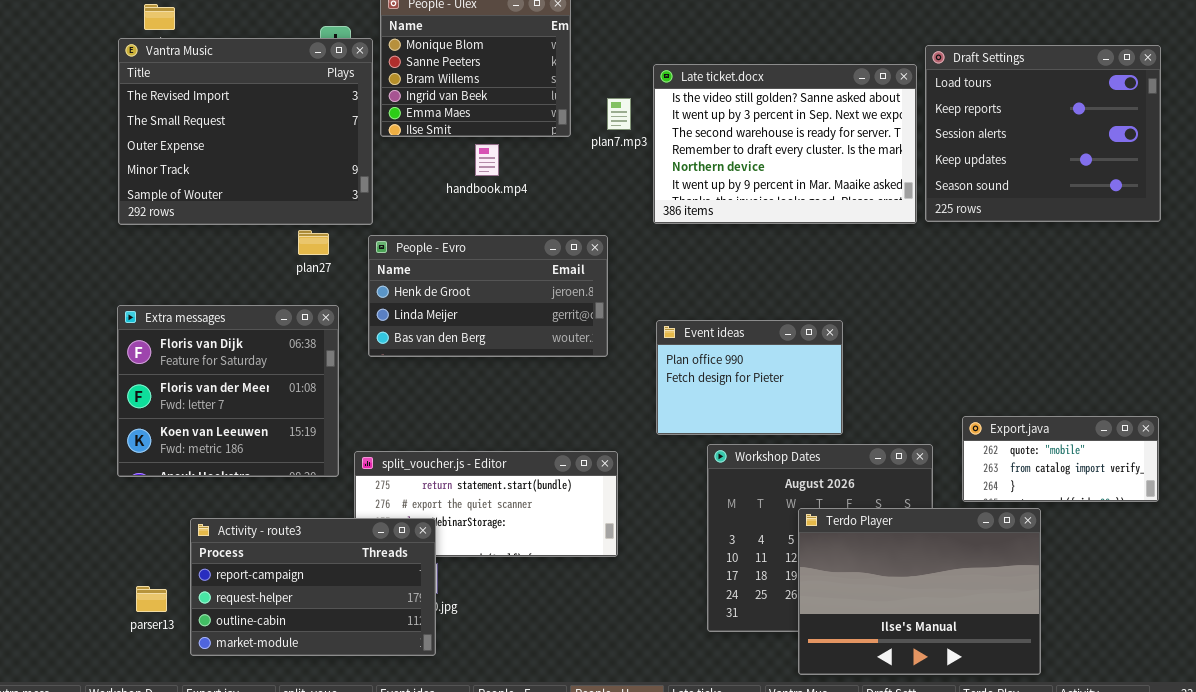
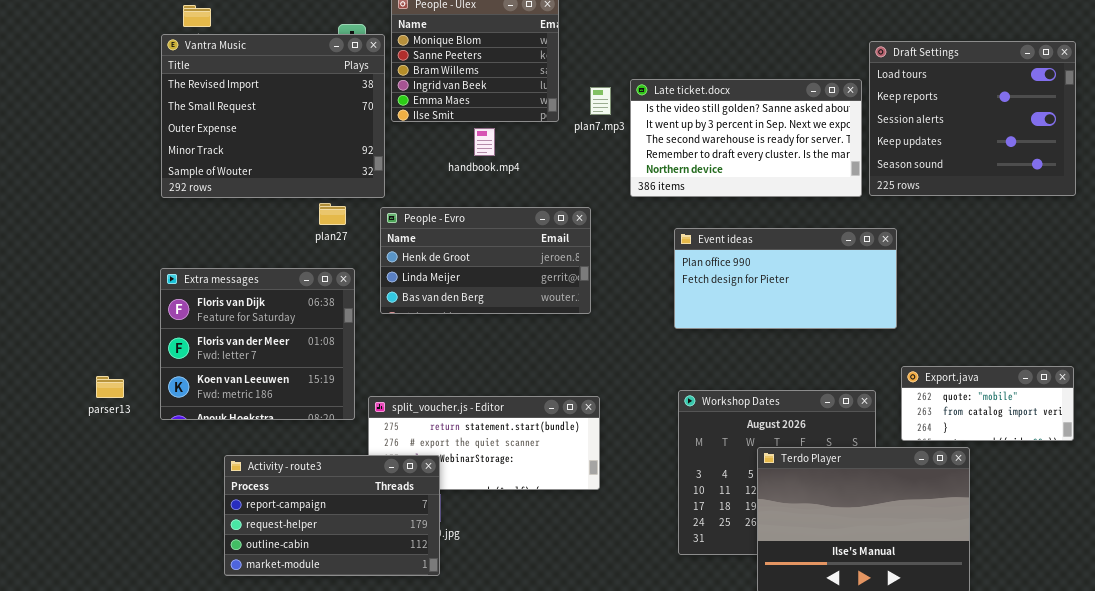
Late ticket.docx: [653,64,917,224] -> [630,79,862,197], resized
Event ideas: [656,320,843,435] -> [674,228,897,329], moved, resized
parser13: [136,586,167,612] -> [96,376,124,398], moved

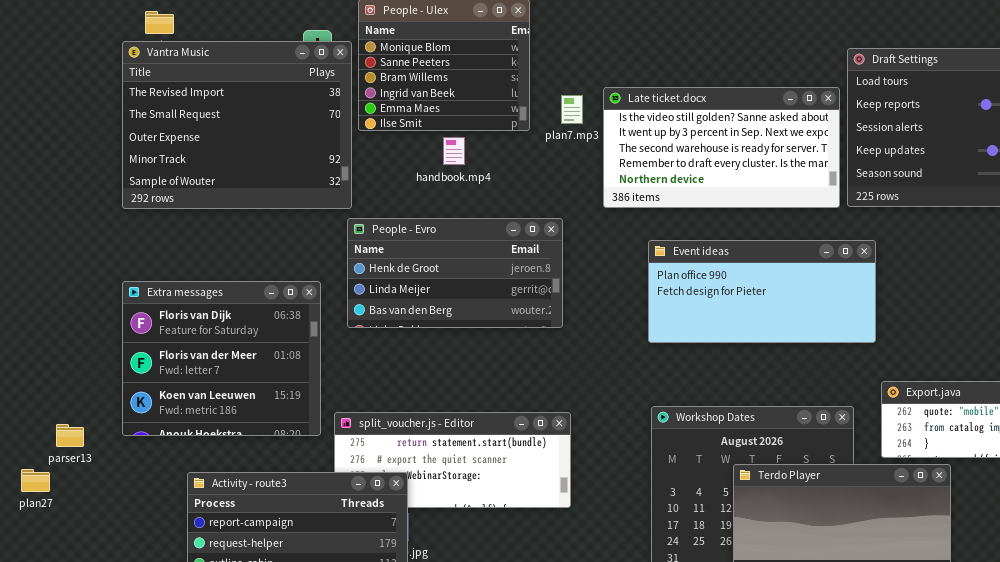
plan27: [319,203,346,225] -> [21,469,50,492], moved
parser13: [96,376,124,398] -> [56,424,84,447], moved

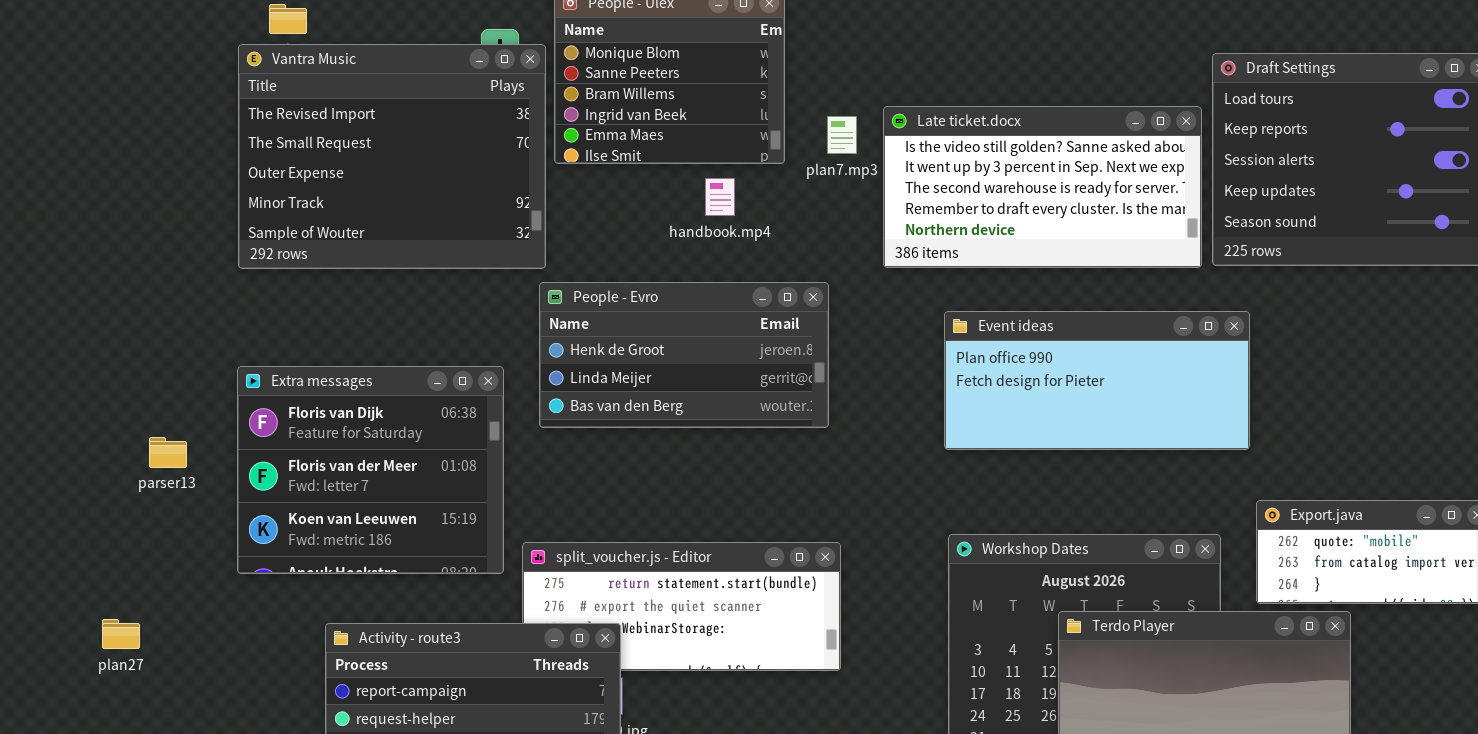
handbook.mp4: [443,137,465,165] -> [705,178,735,216], moved
parser13: [56,424,84,447] -> [149,437,187,468], moved

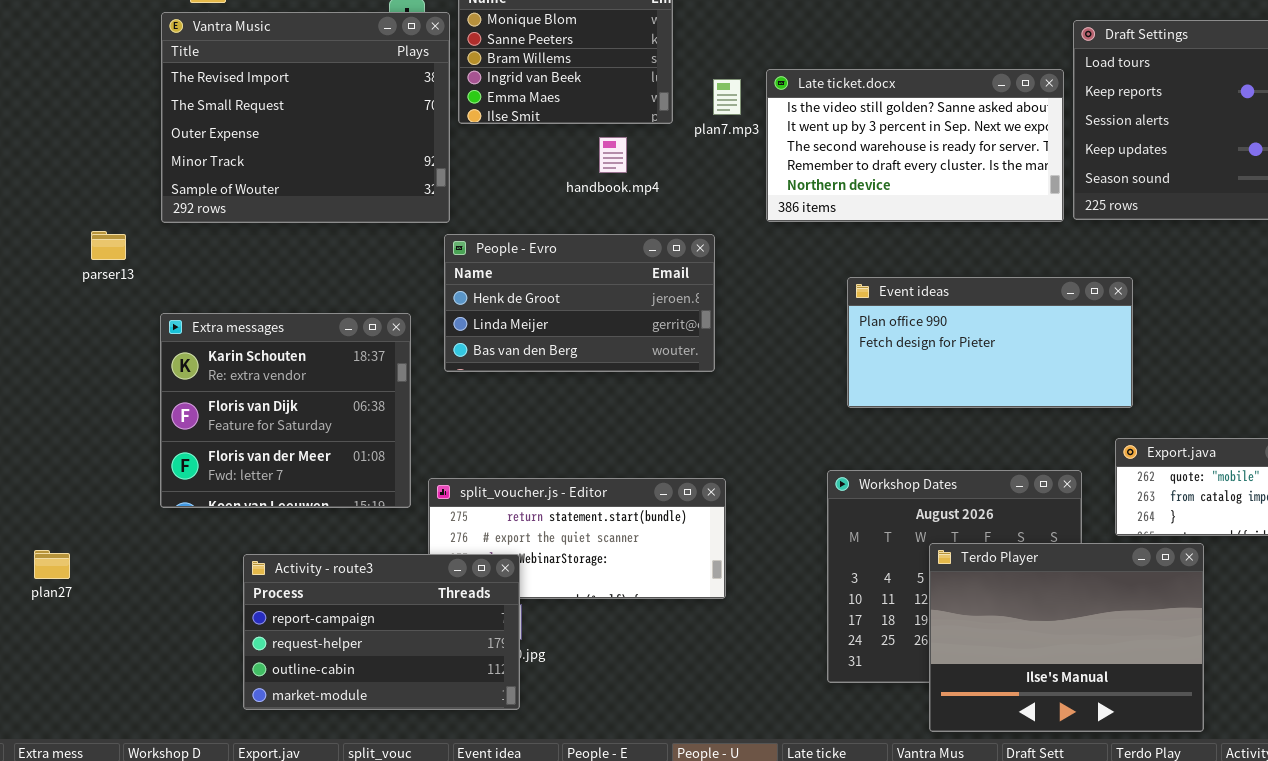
Event ideas: [944,311,1250,450] -> [847,277,1133,408], moved
Extra messages: [237,366,504,574] -> [160,313,411,508], scrolled up 1 row
parser13: [149,437,187,468] -> [91,231,126,260], moved

